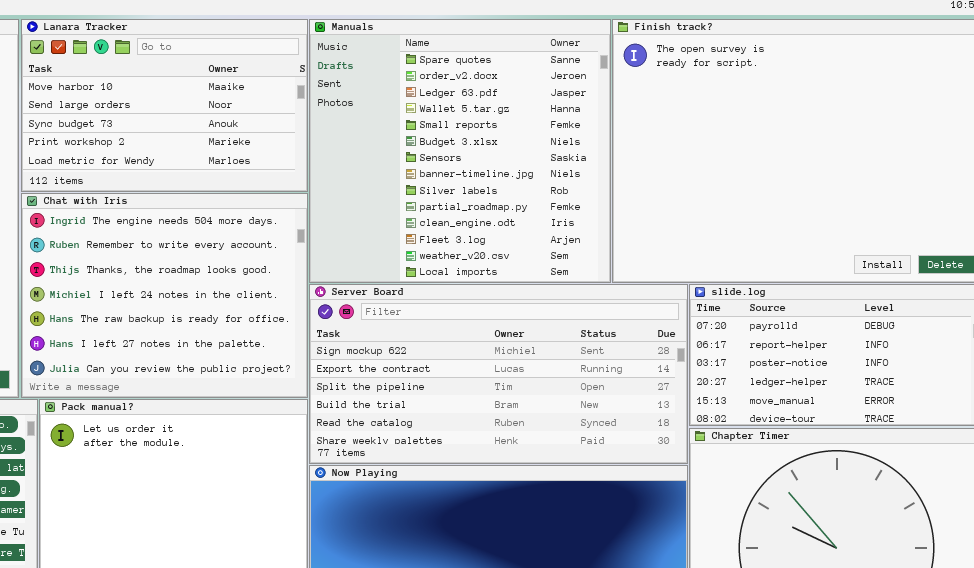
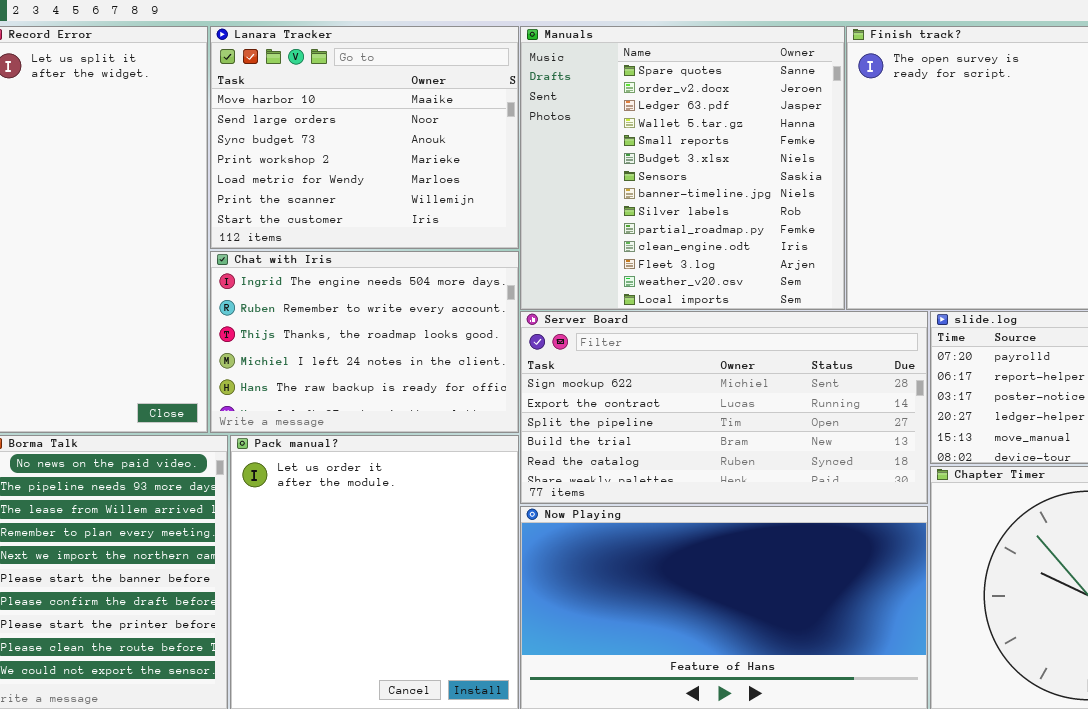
Lanara Tracker: [21,19,308,192] -> [210,26,519,249], resized
Chat with Iris: [21,193,308,398] -> [210,251,519,433], resized

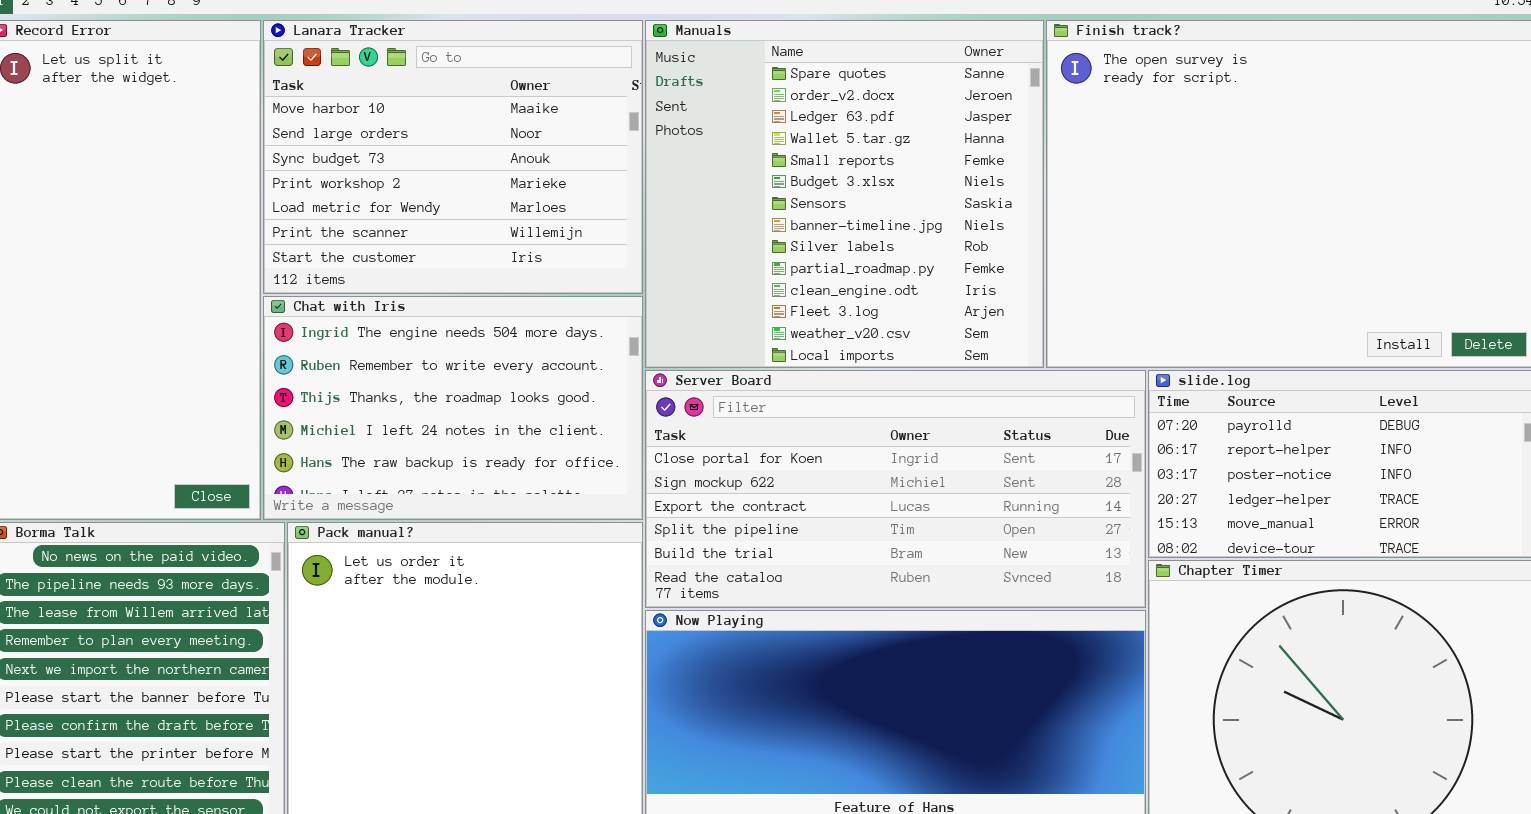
Server Board: [520,311,928,504] -> [645,370,1146,608], scrolled up 1 row

